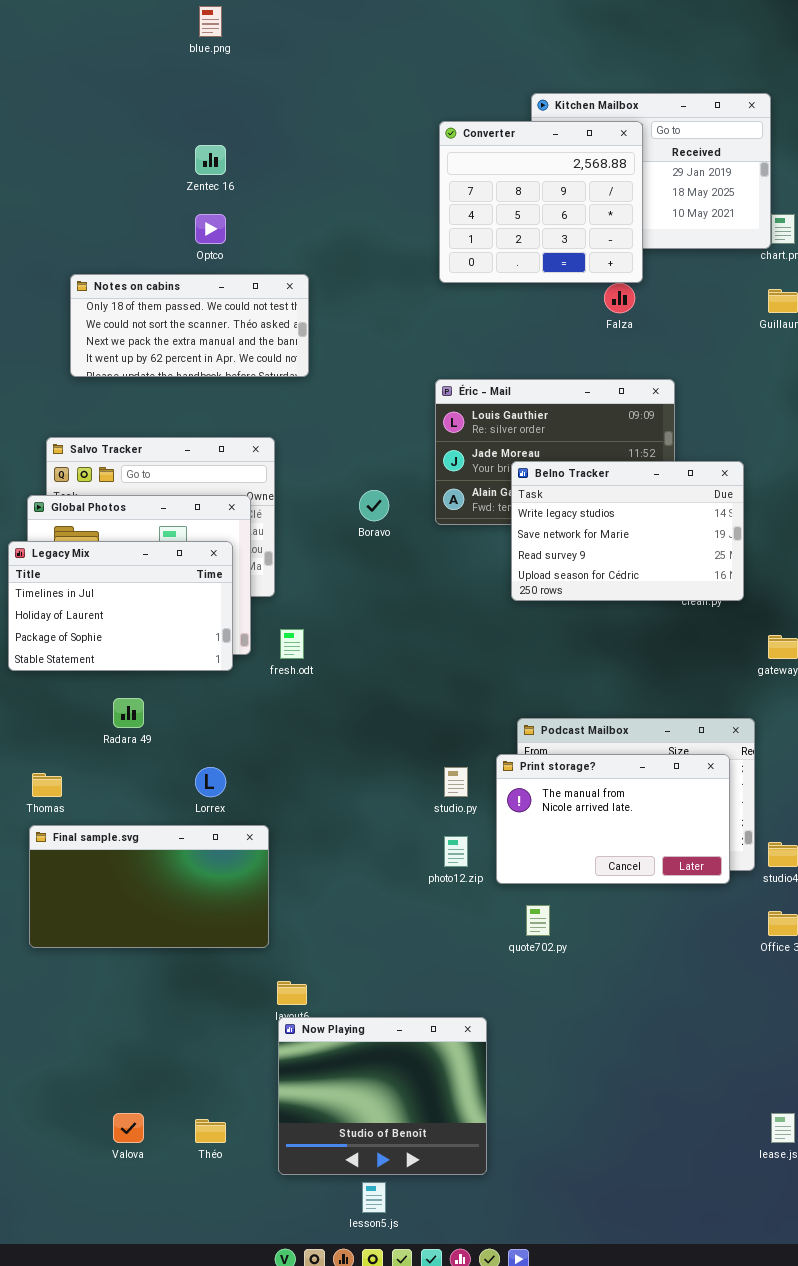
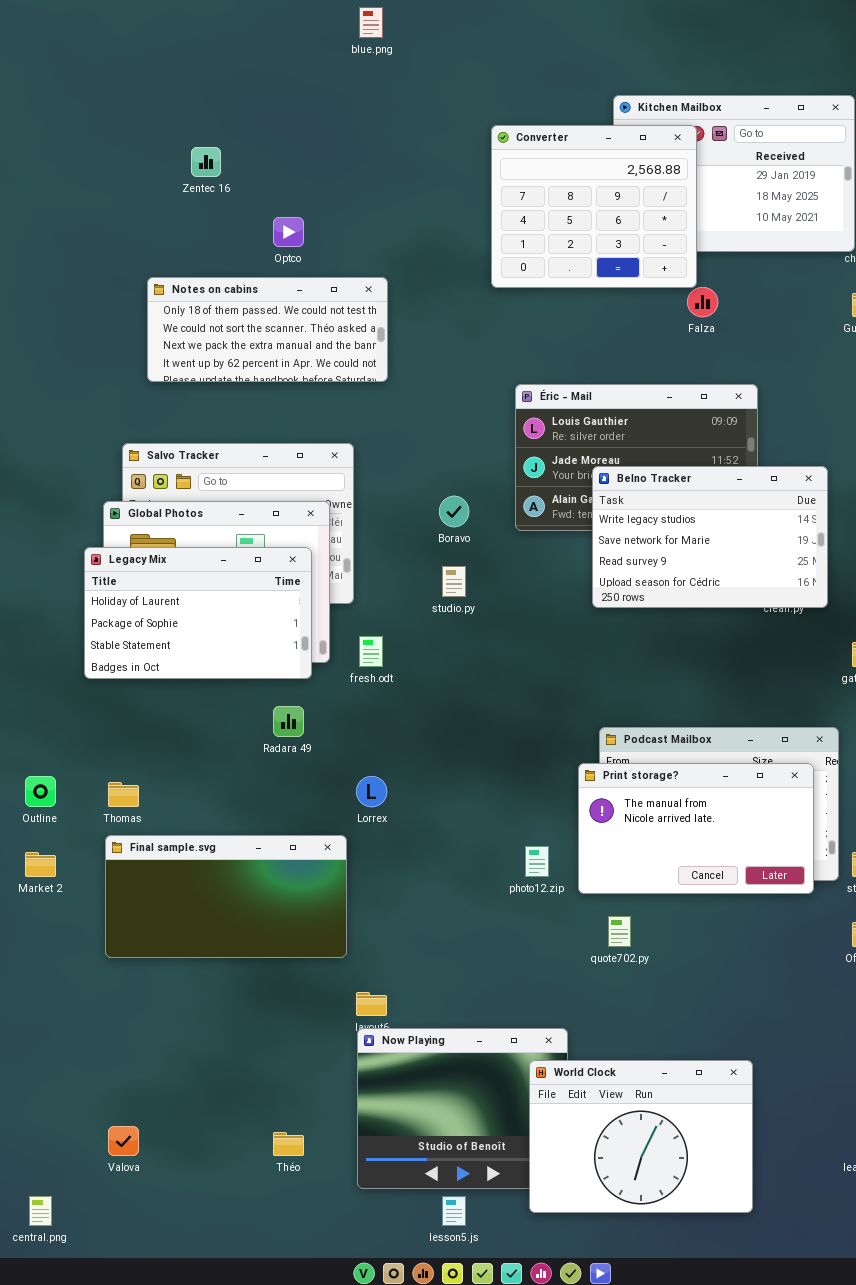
blue.png: [199,6,222,37] -> [359,7,383,38], moved
Converter: [439,121,643,283] -> [491,125,697,288], moved
Zentec 16: [195,145,226,175] -> [191,147,221,177], moved
Legacy Mix: [8,541,233,671] -> [84,547,312,679], scrolled down 1 row
Radara 49: [113,698,144,728] -> [273,706,304,737], moved
Lorrex: [195,767,226,797] -> [356,776,387,807], moved
studio.py: [444,767,468,797] -> [442,566,466,597], moved
World Clock: none -> [529,1060,753,1213], opened
Valova: [113,1113,144,1143] -> [108,1126,139,1156], moved

